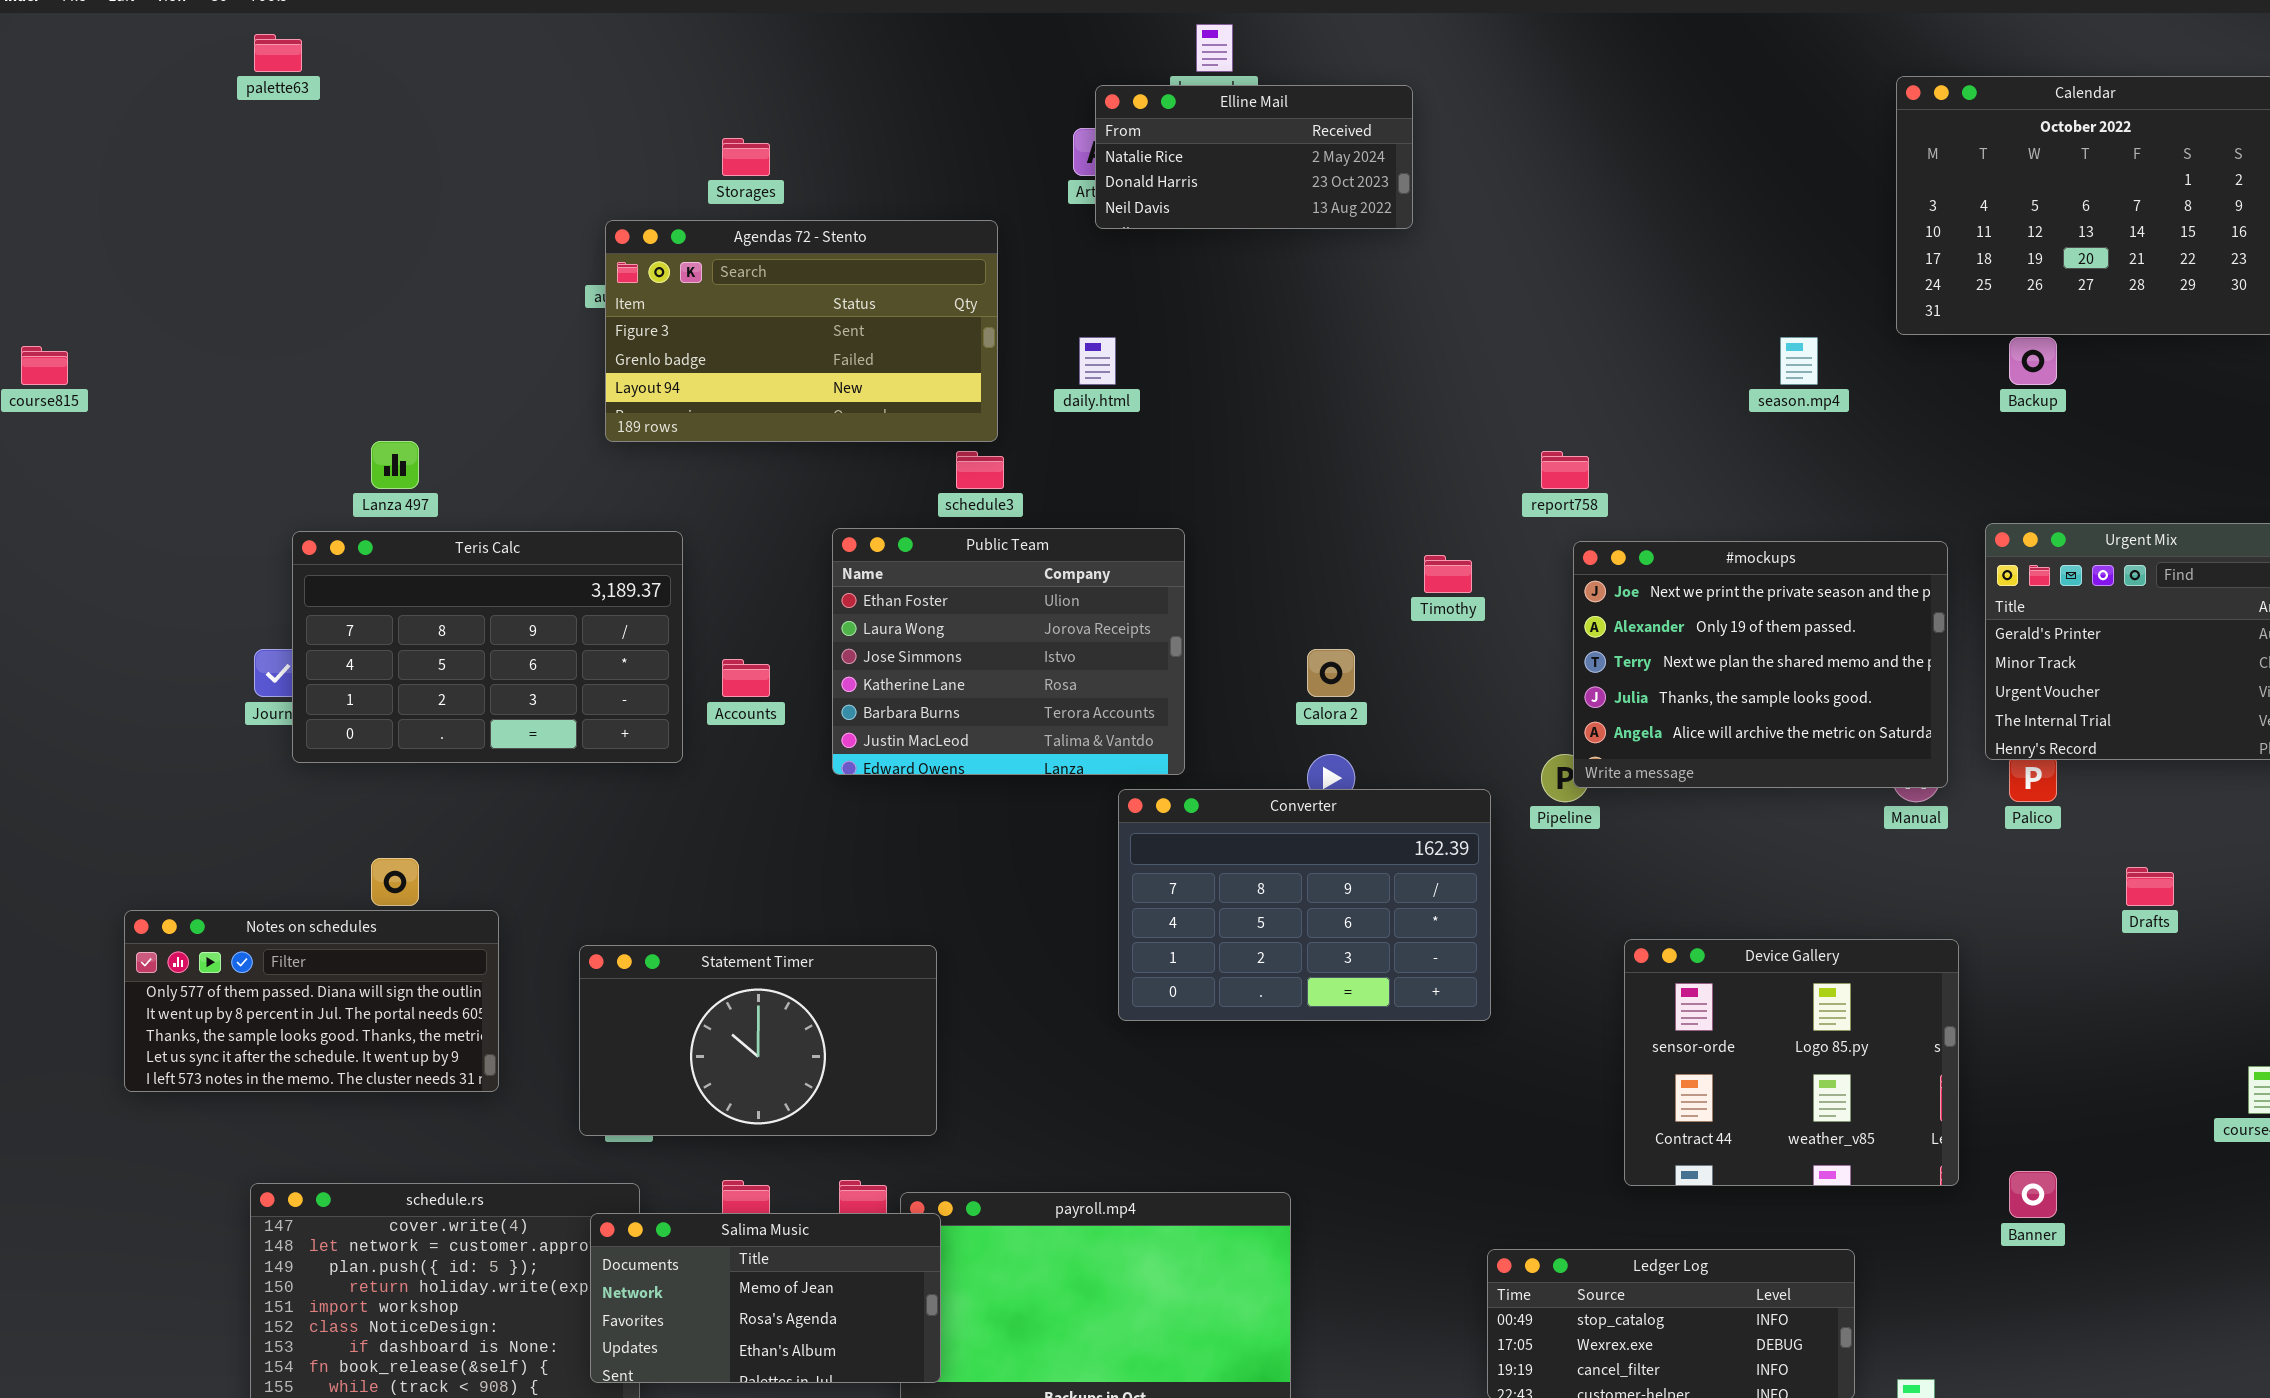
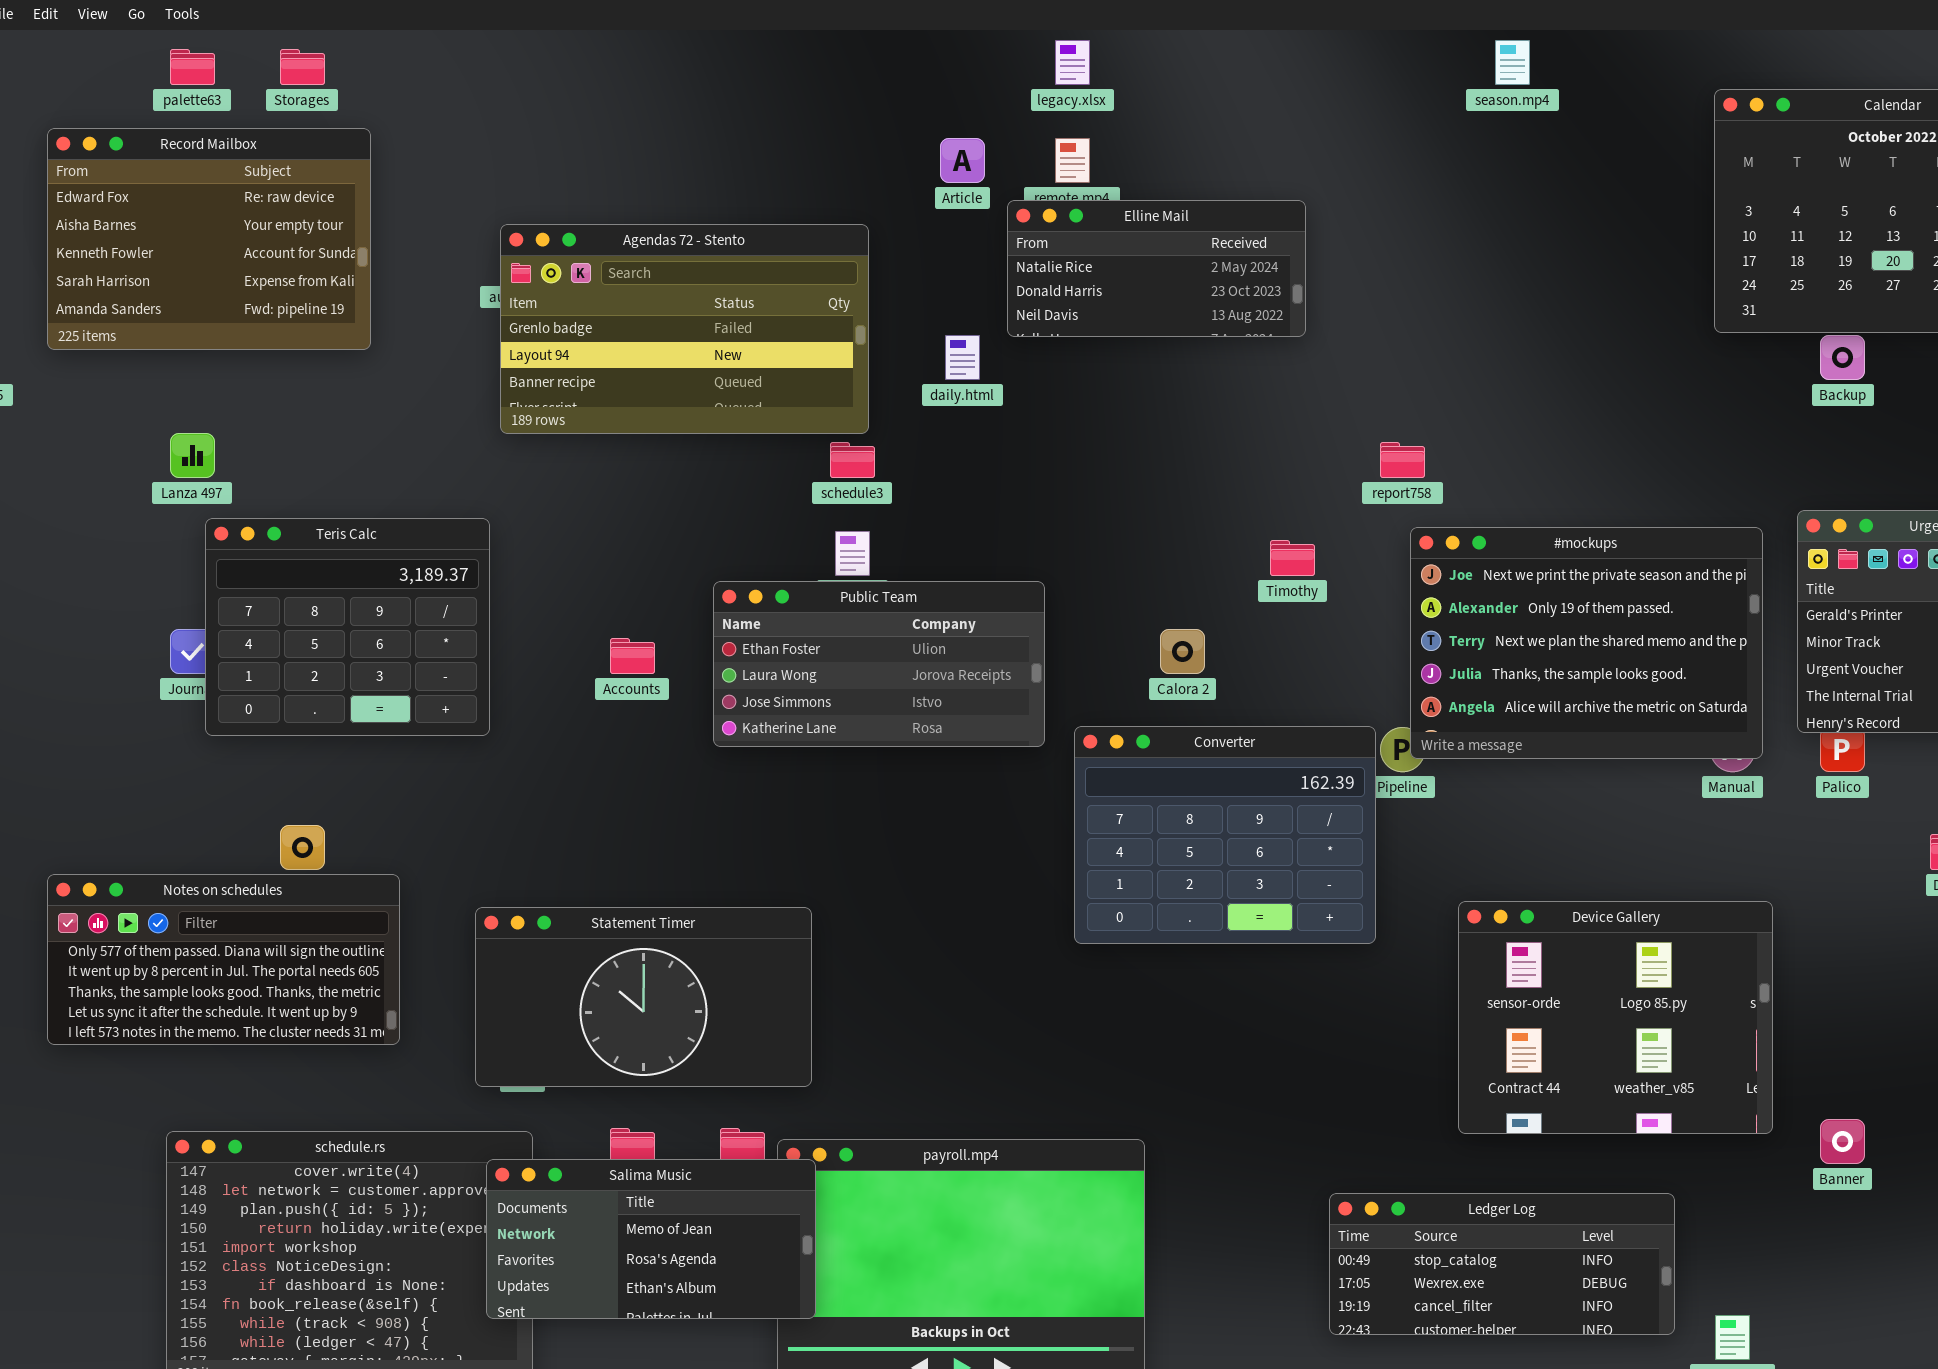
Elline Mail: [1095,85,1413,229] -> [1007,200,1306,337], moved
Record Mailbox: none -> [47,128,371,350], opened
Storages: [722,138,770,176] -> [280,49,325,85], moved
Agendas 72 - Stento: [605,220,998,442] -> [500,224,869,434], scrolled down 1 row
season.mp4: [1780,337,1818,385] -> [1495,40,1530,85], moved
Lanza 497: [371,441,419,489] -> [170,433,215,478], moved
Public Team: [832,528,1185,775] -> [713,581,1045,747], resized
Teris Calc: [292,531,683,763] -> [205,518,490,736], resized
Converter: [1118,789,1491,1021] -> [1074,726,1376,944], moved, resized

